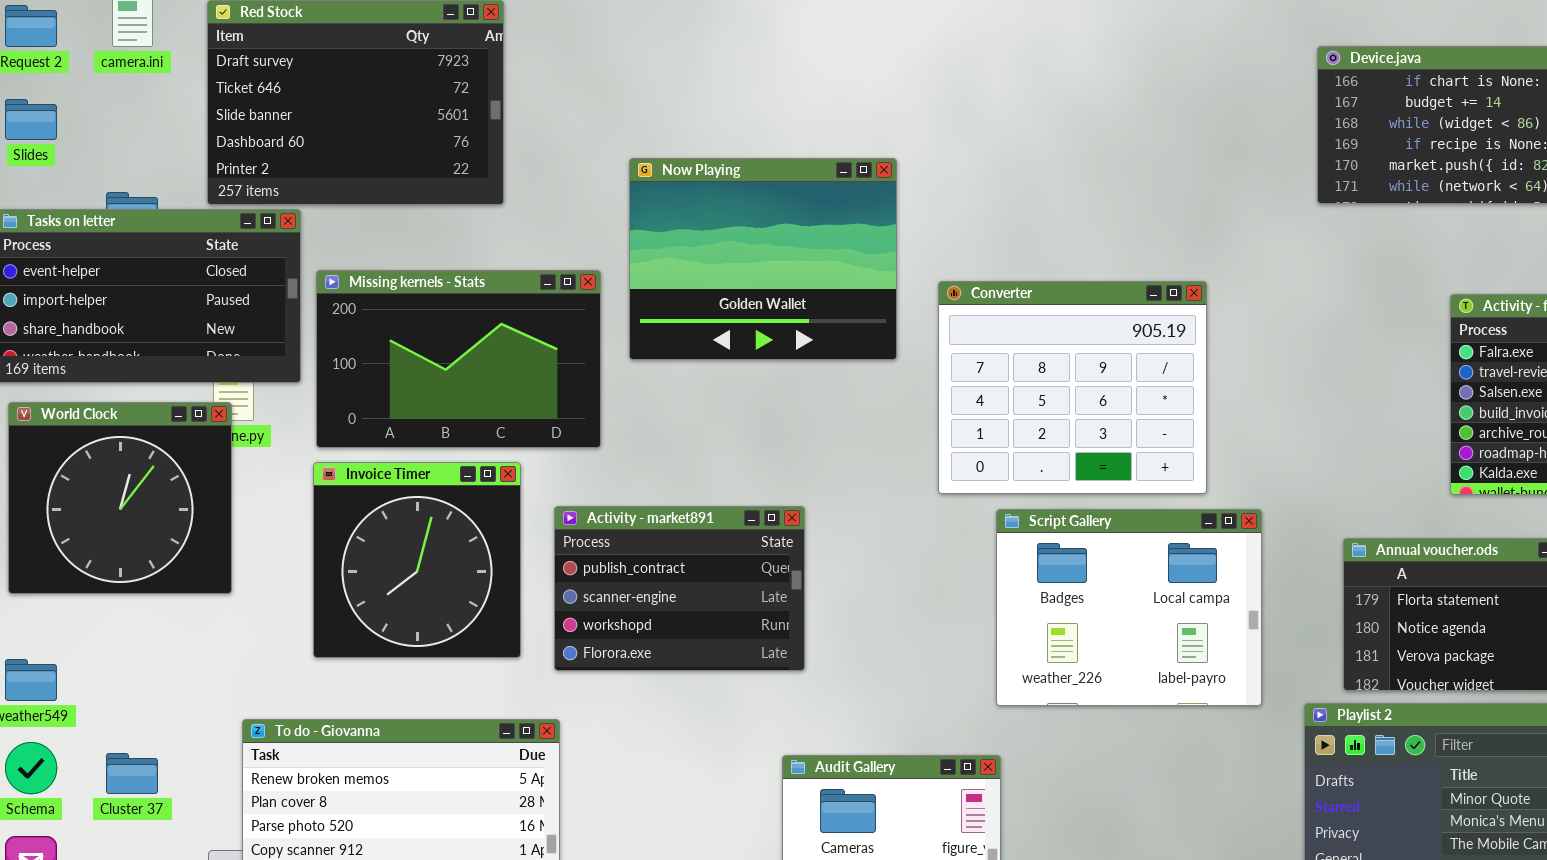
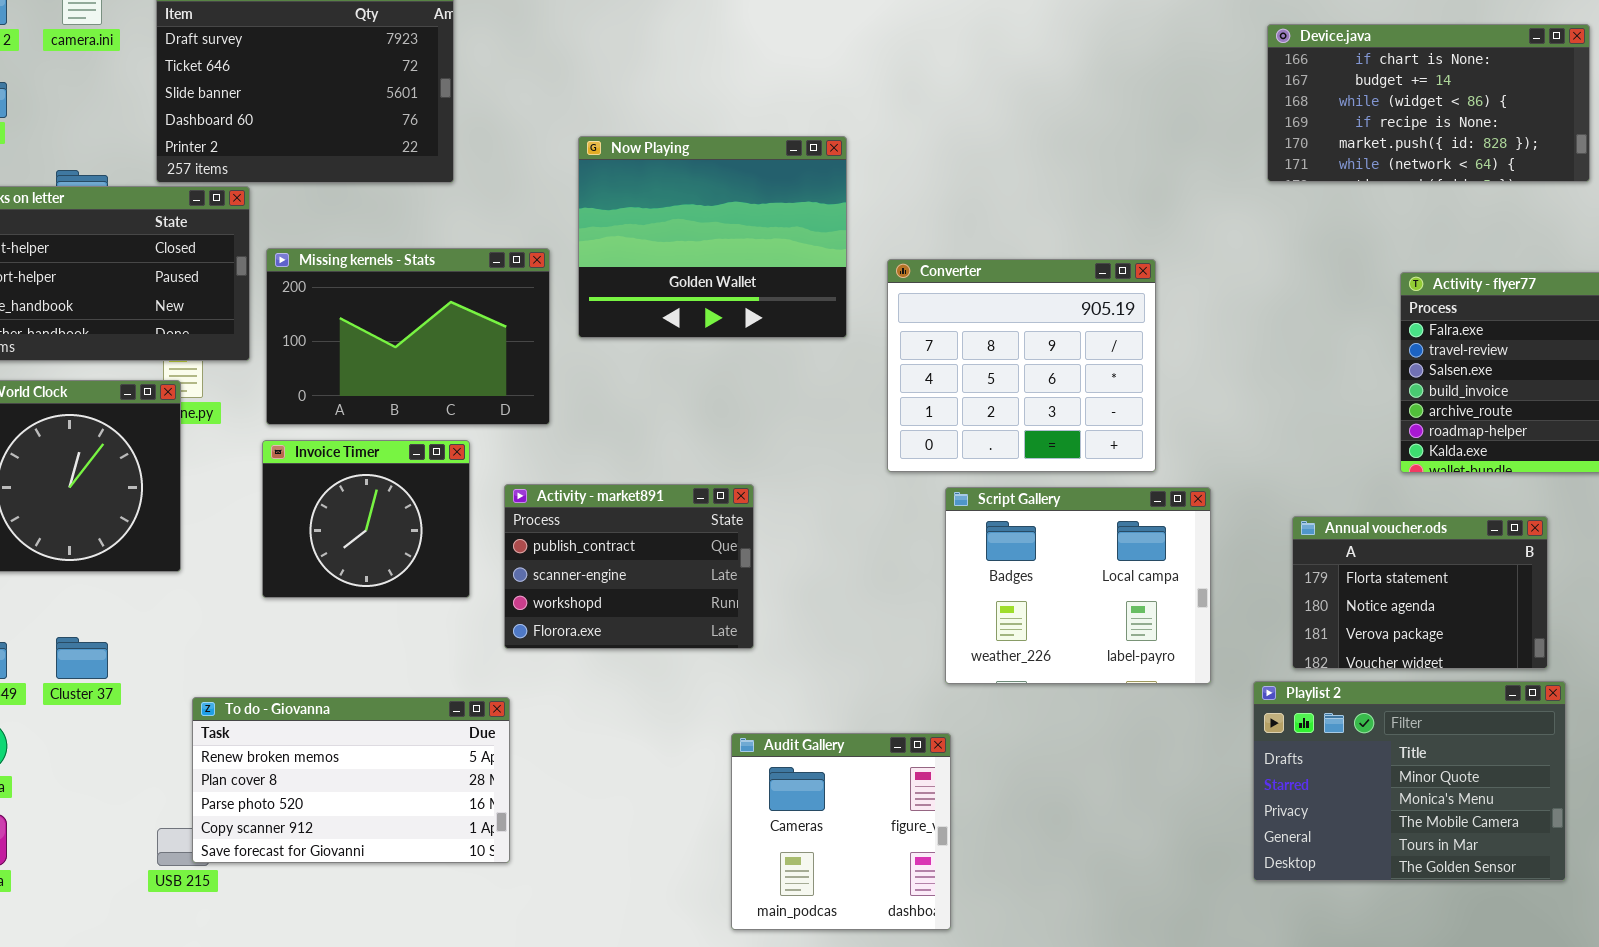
Invoice Timer: [313,462,521,658] -> [262,440,470,598], resized
Cluster 37: [106,753,158,794] -> [56,637,108,679], moved

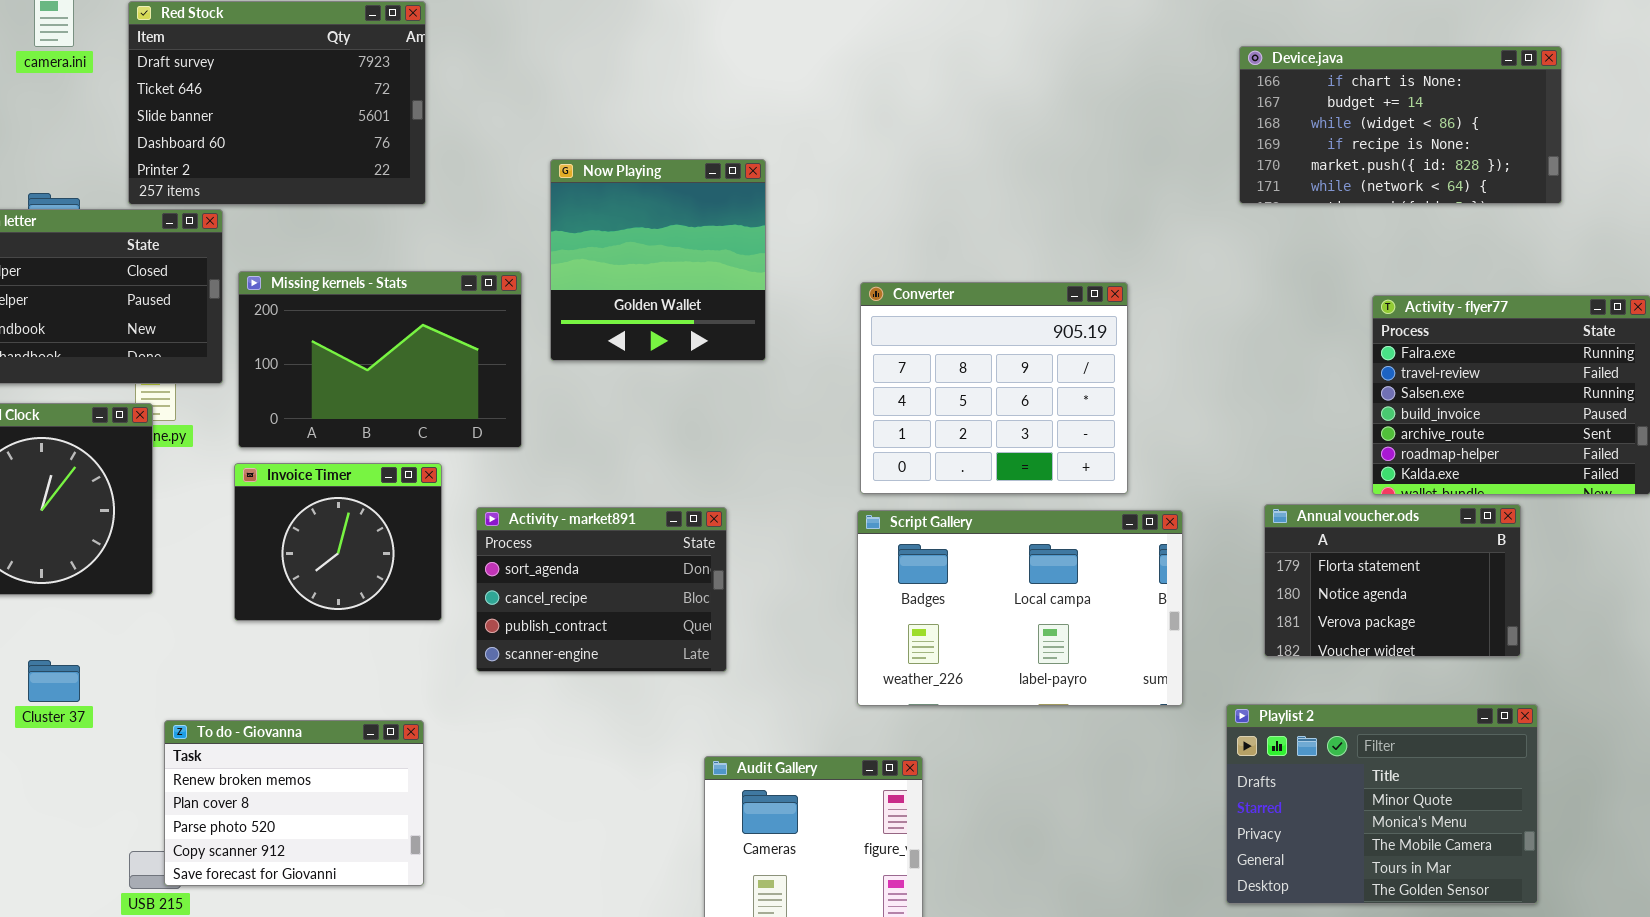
Now Playing: [578,136,847,338] -> [550,159,766,361], resized
Activity - market891: [504,484,754,649] -> [476,507,727,672], scrolled up 2 rows
Script Gallery: [945,487,1211,684] -> [857,510,1183,706], resized
Annual voucher.ods: [1292,516,1548,669] -> [1264,504,1521,657], moved
To do - Giovanna: [192,697,510,863] -> [164,720,424,886], resized

